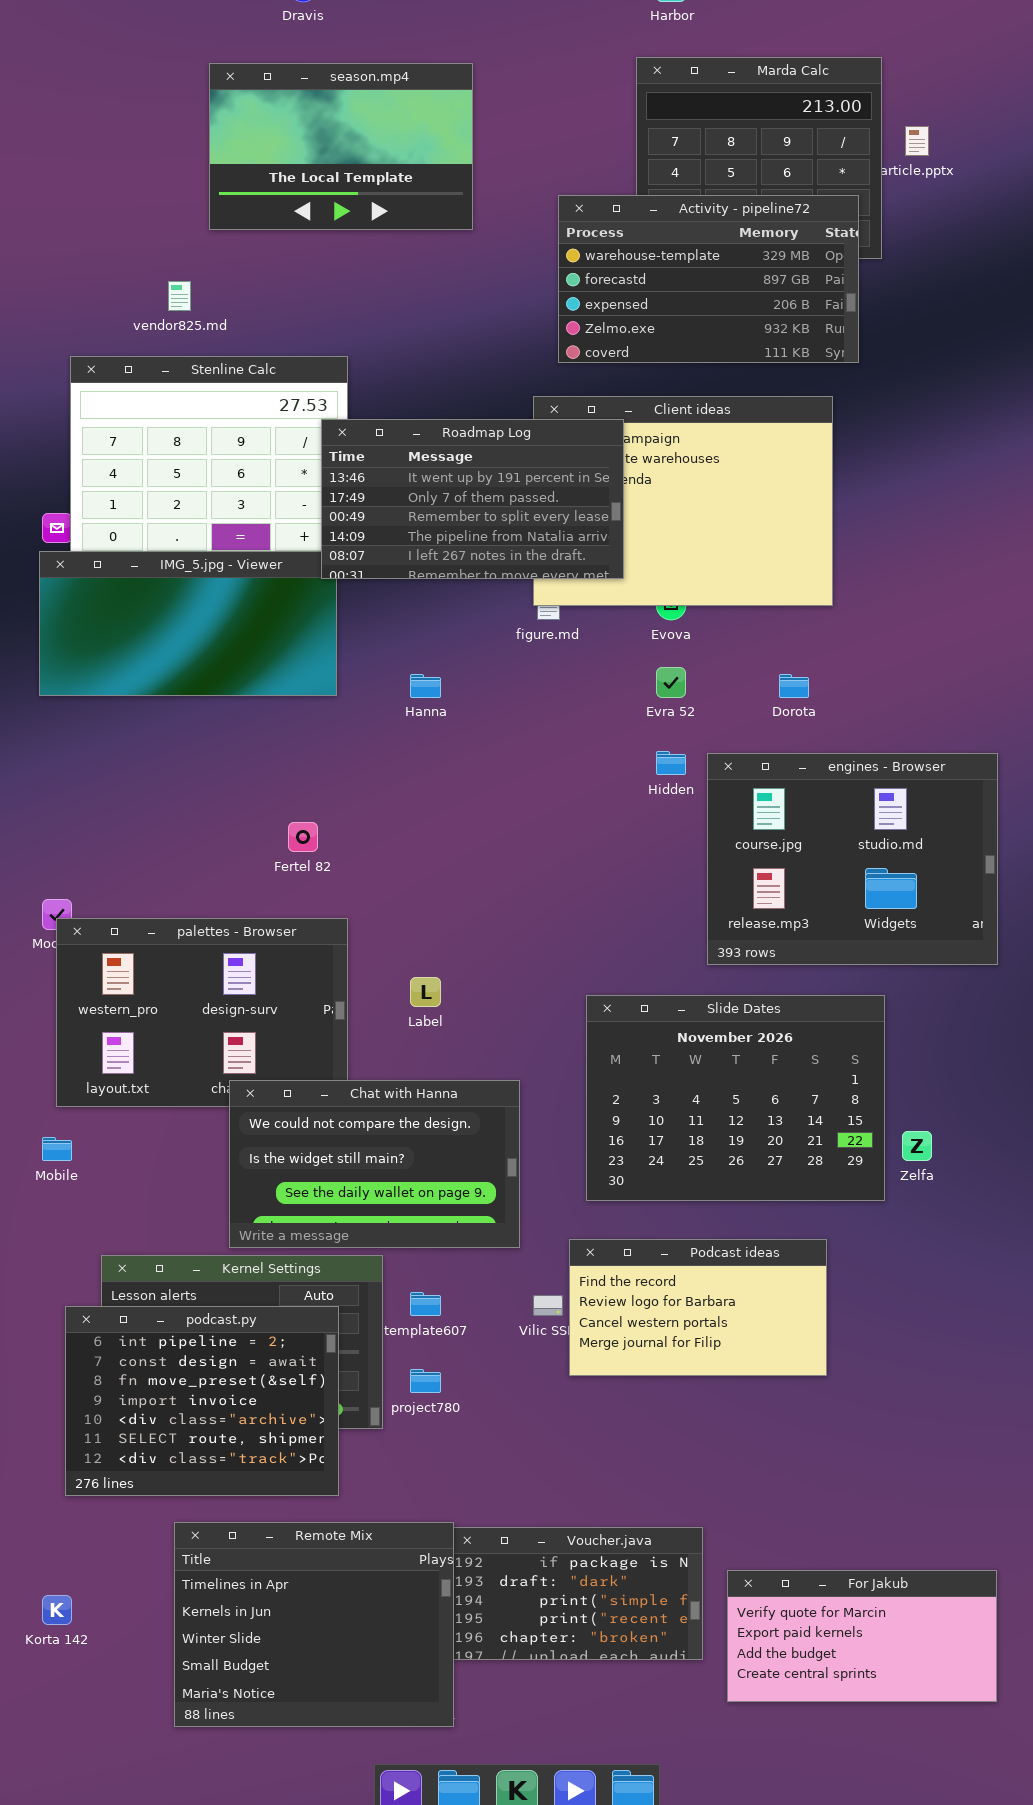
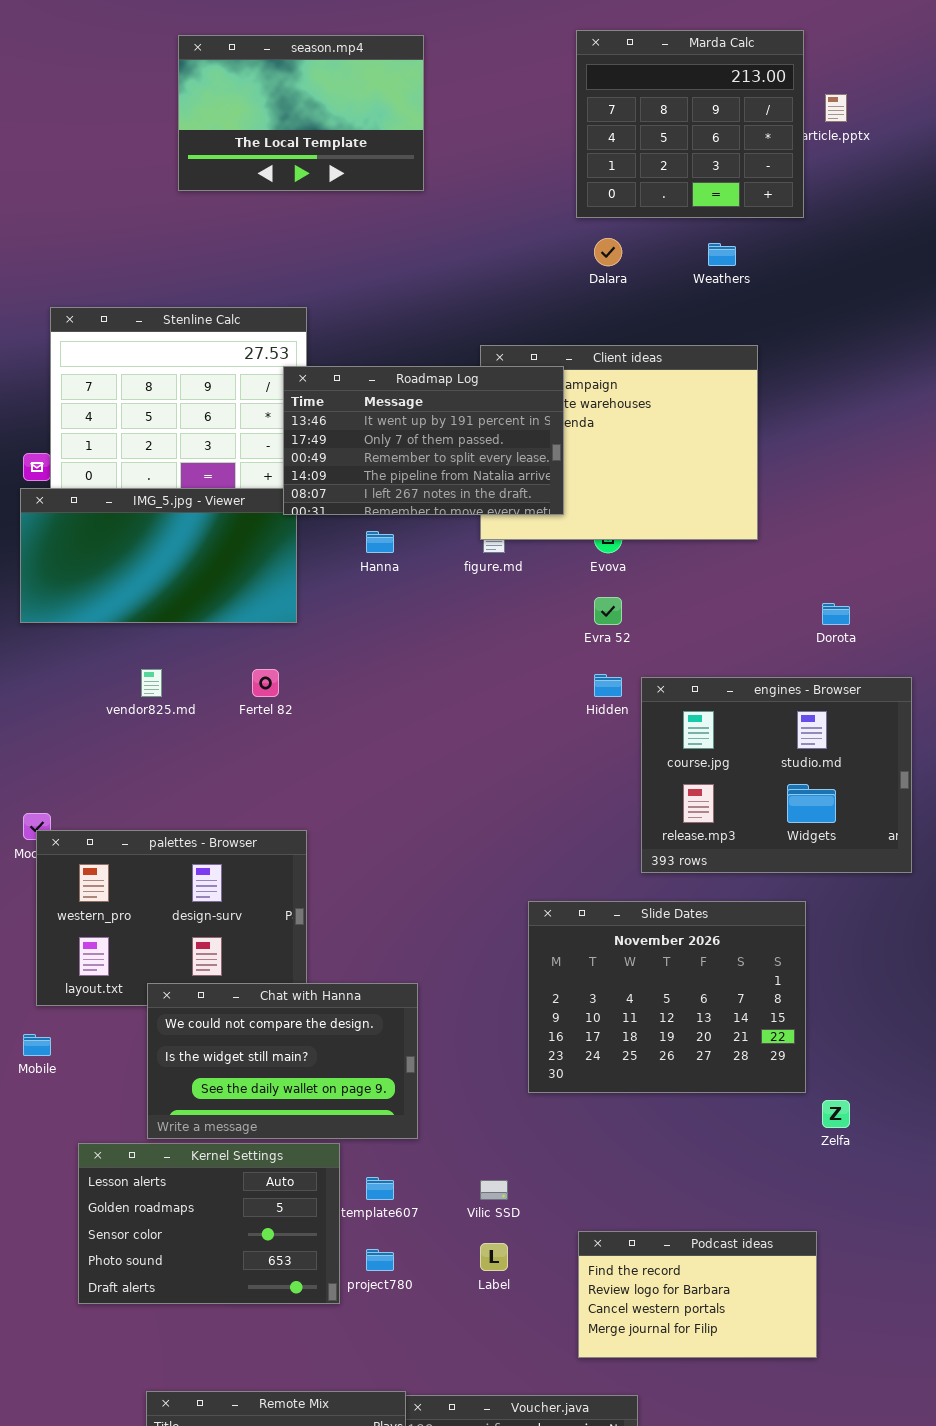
Activity - pipeline72: [558,195,859,363] -> none, closed
vendor825.md: [168,281,191,311] -> [141,669,162,697], moved
Hanna: [410,674,441,698] -> [366,531,394,553], moved
Dorota: [779,674,809,698] -> [822,603,850,625], moved
Fertel 82: [288,822,318,852] -> [252,669,279,697], moved
Label: [410,977,441,1007] -> [480,1243,508,1271], moved
Chat with Hanna: [229,1080,520,1248] -> [147,983,418,1139], moved
Zelfa: [902,1131,932,1161] -> [822,1100,850,1128], moved
Podcast ideas: [569,1239,827,1376] -> [578,1231,817,1358], moved
podcast.py: [65,1306,339,1496] -> none, closed

